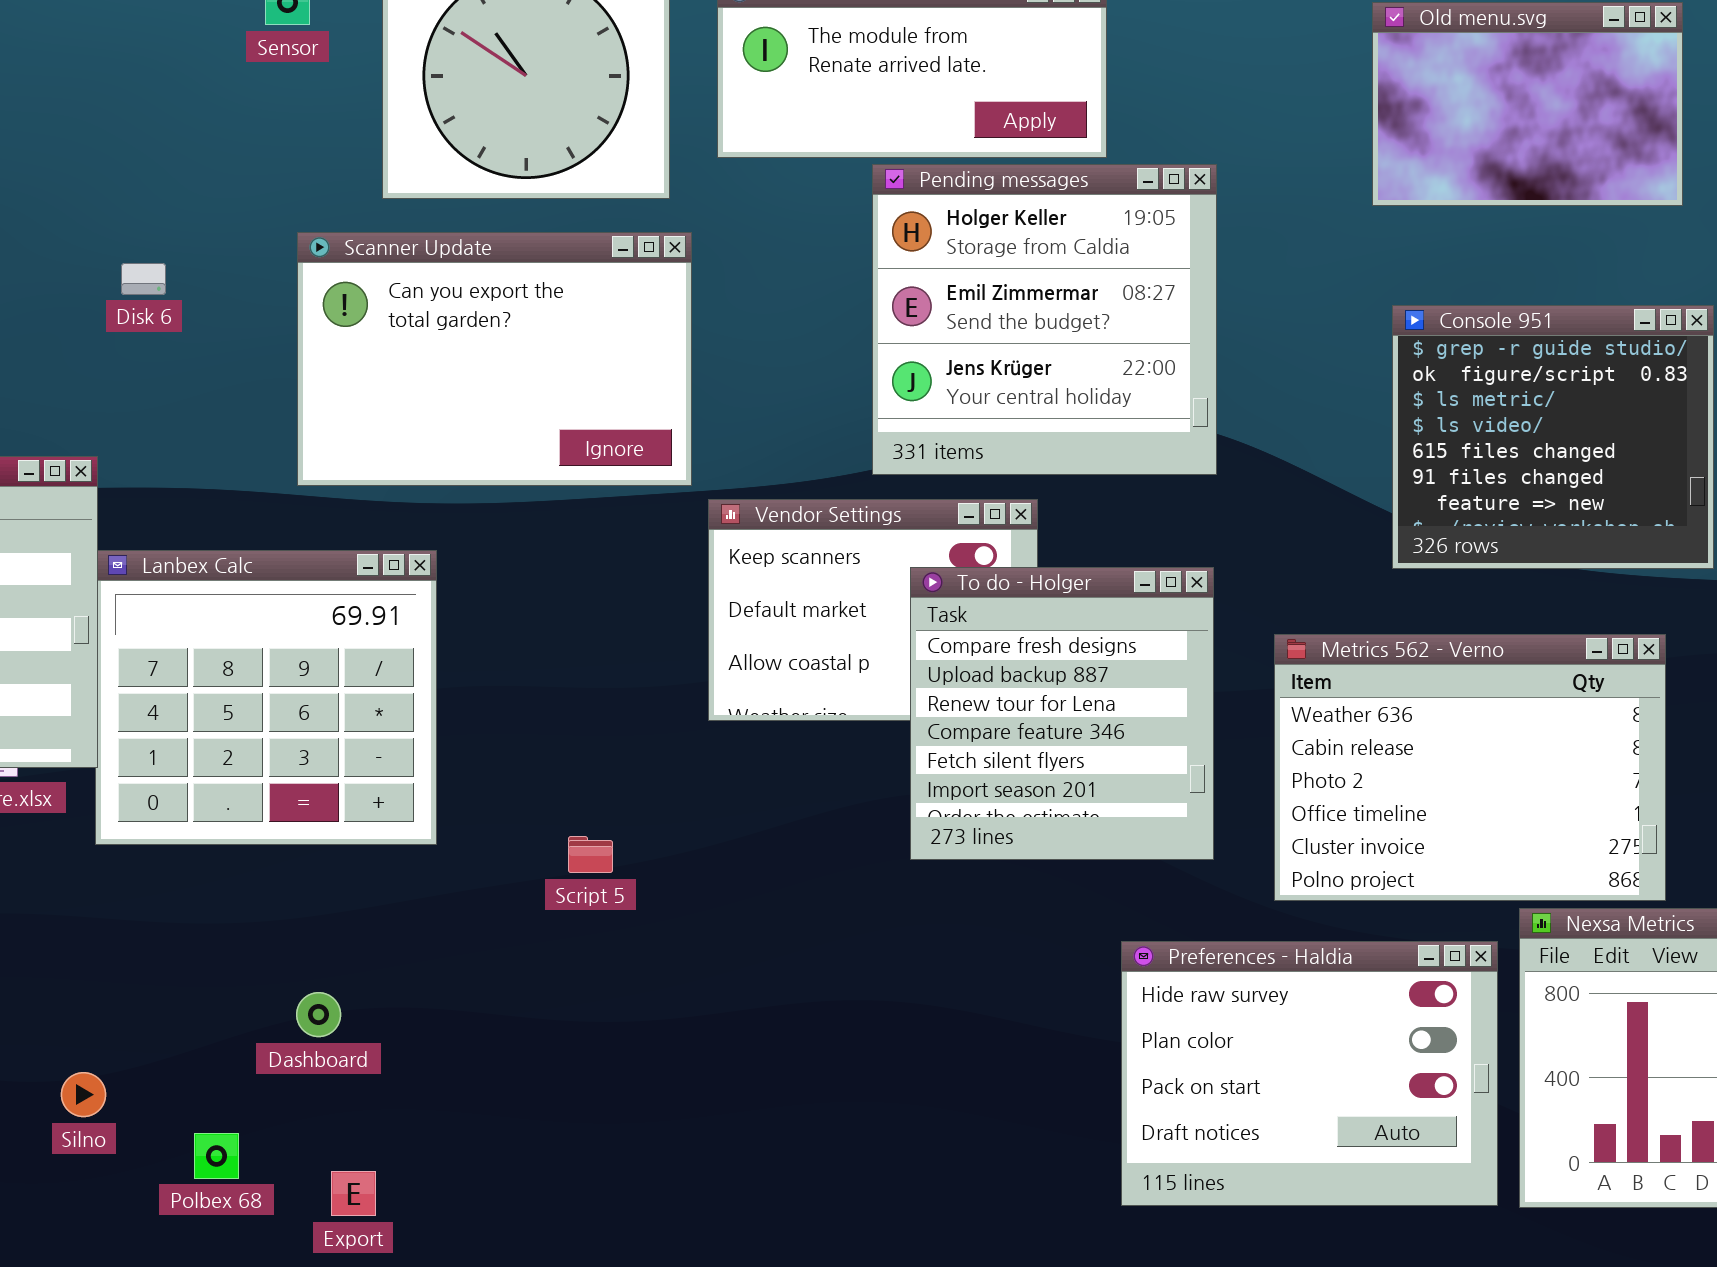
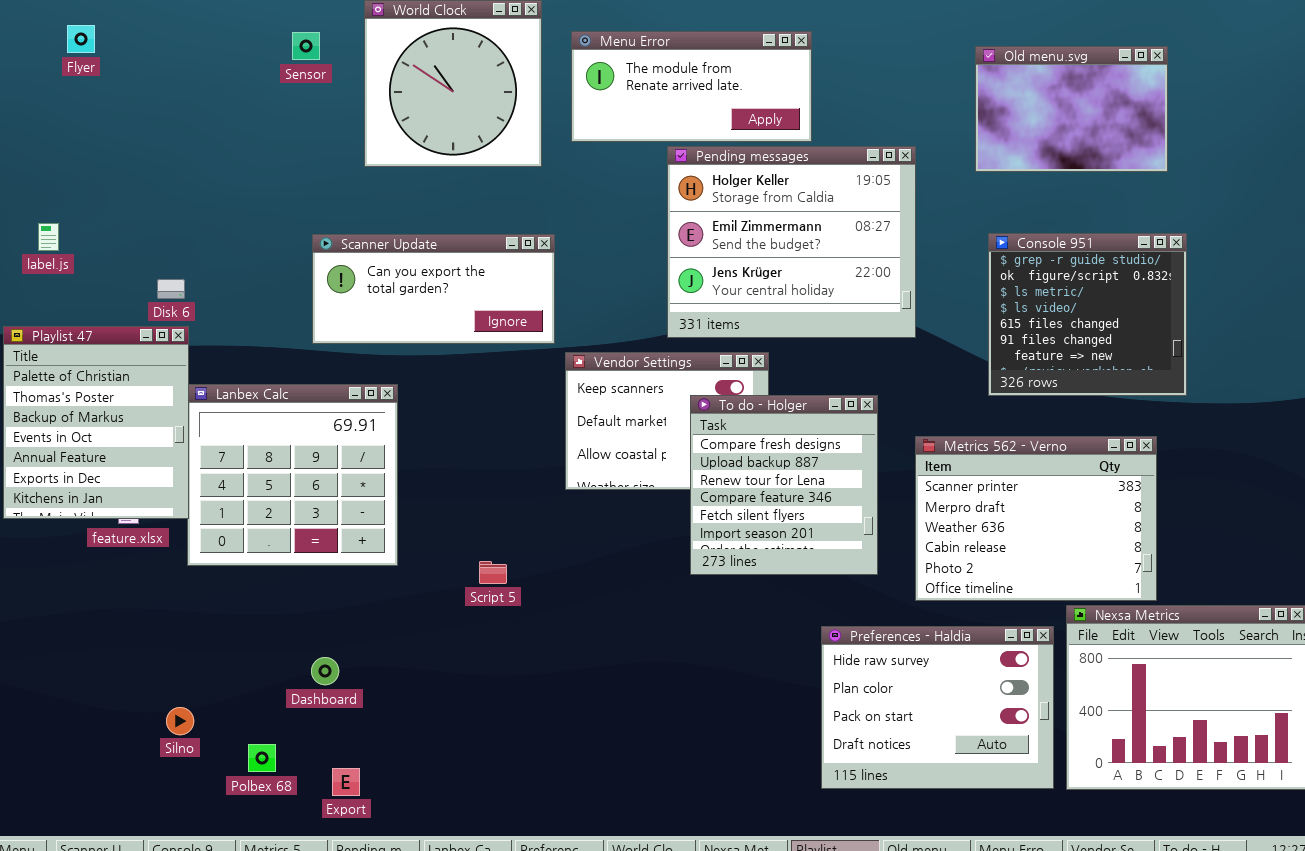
Pending messages: [872,164,1217,475] -> [667,146,916,338], resized
Scanner Update: [297,232,692,486] -> [312,234,555,344], resized
Disk 6: [121,263,166,295] -> [157,279,185,299], moved
Metrics 562 - Verno: [1274,634,1666,901] -> [915,436,1157,601], scrolled up 2 rows

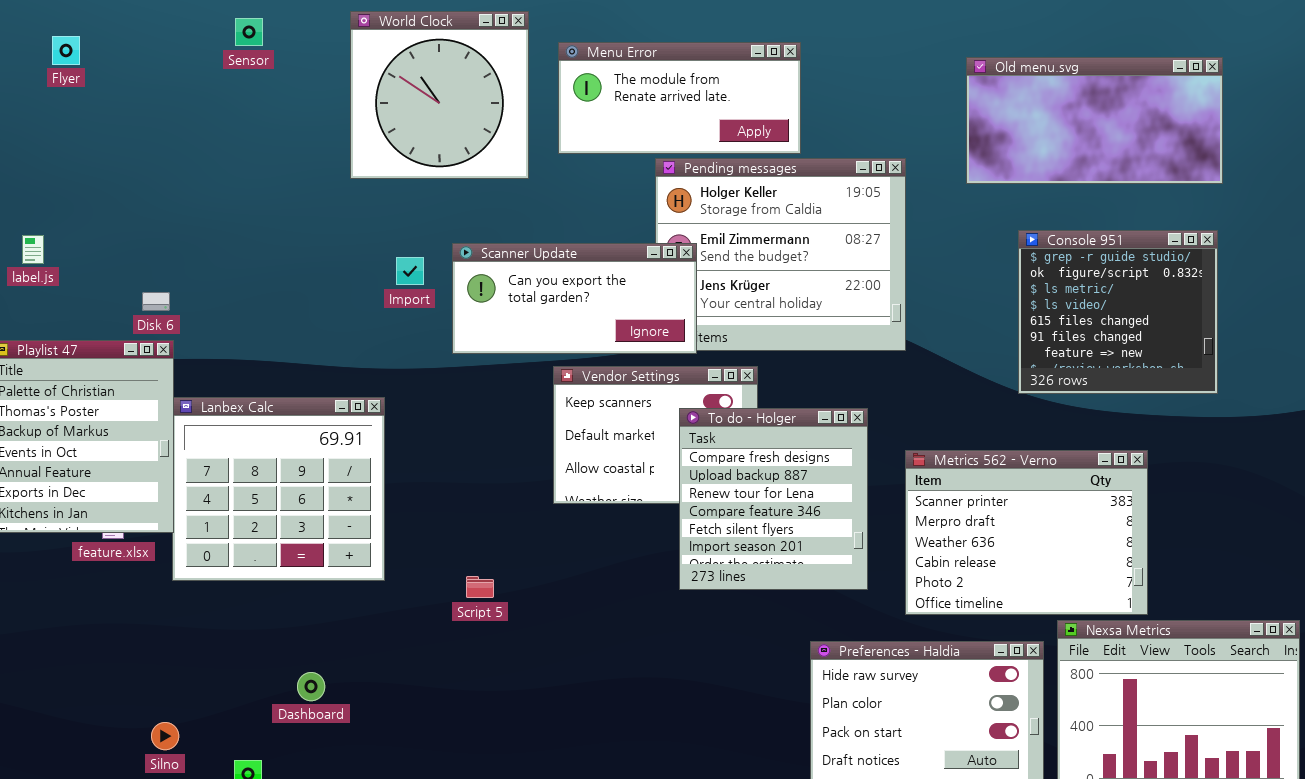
Sensor: [292,32,320,60] -> [235,18,263,46], moved
Old menu.svg: [975,46,1168,172] -> [966,57,1223,184], resized
Console 951: [988,233,1187,396] -> [1018,230,1218,394], moved
Scanner Update: [312,234,555,344] -> [452,243,697,354], moved

